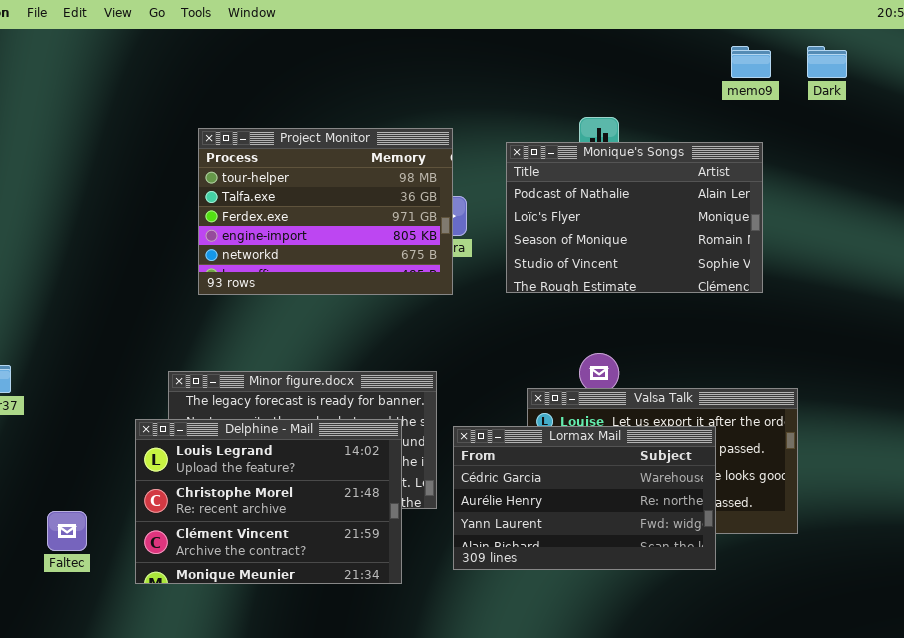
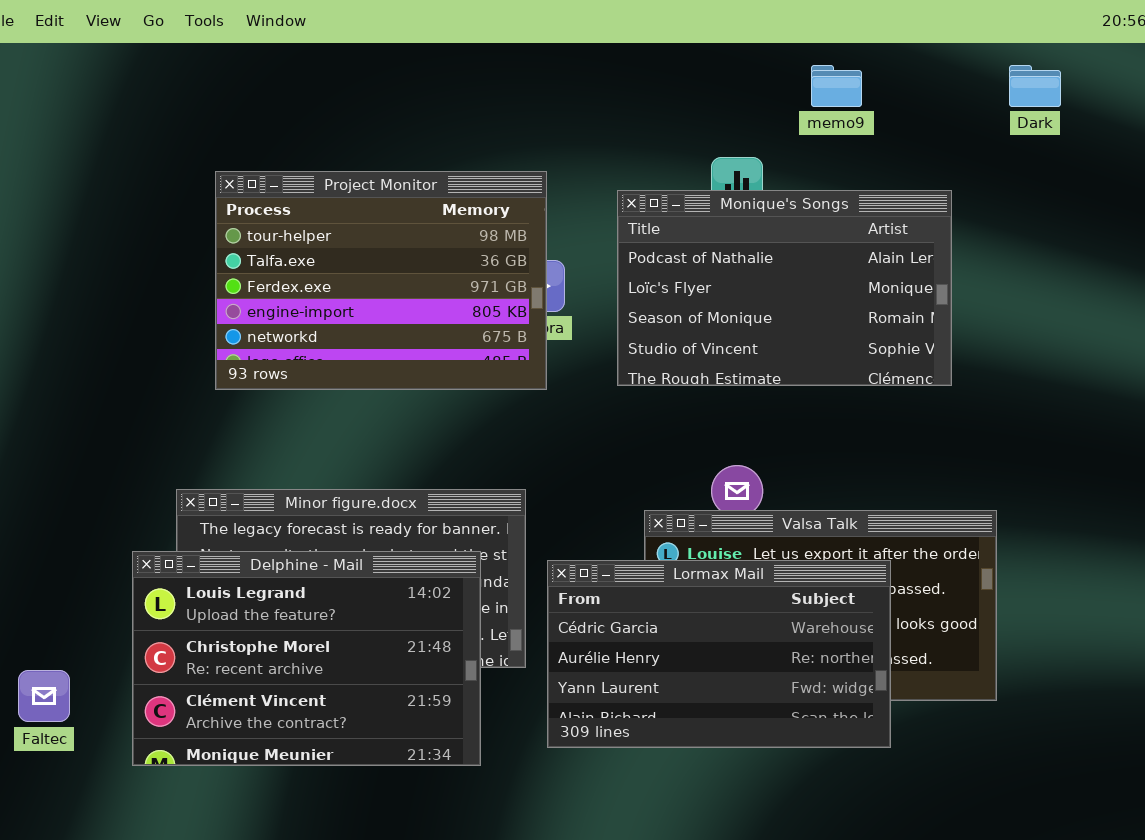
memo9: [731,46,771,78] -> [811,65,862,107], moved

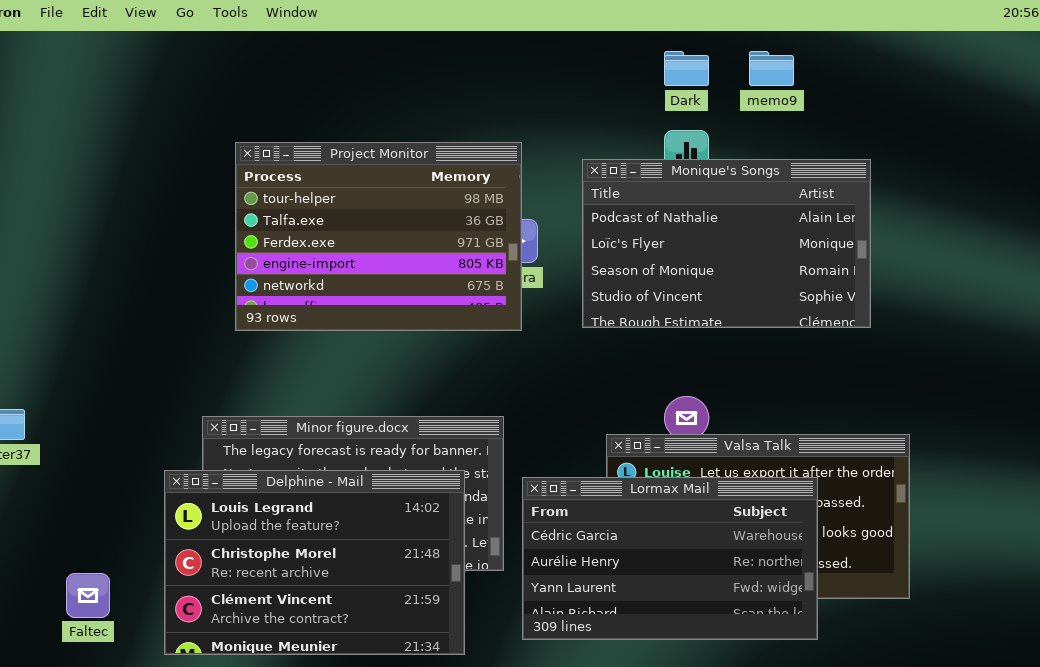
Dark: [1009,65,1061,107] -> [664,51,709,86], moved

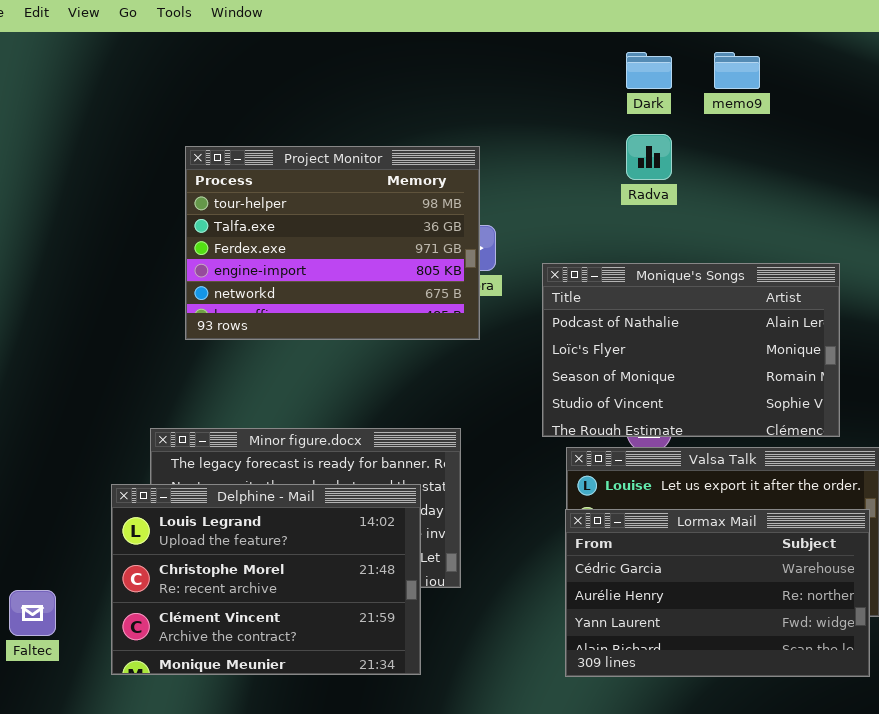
Monique's Songs: [582,159,871,328] -> [542,263,840,437], moved
Lormax Mail: [522,477,818,640] -> [565,509,870,677], moved

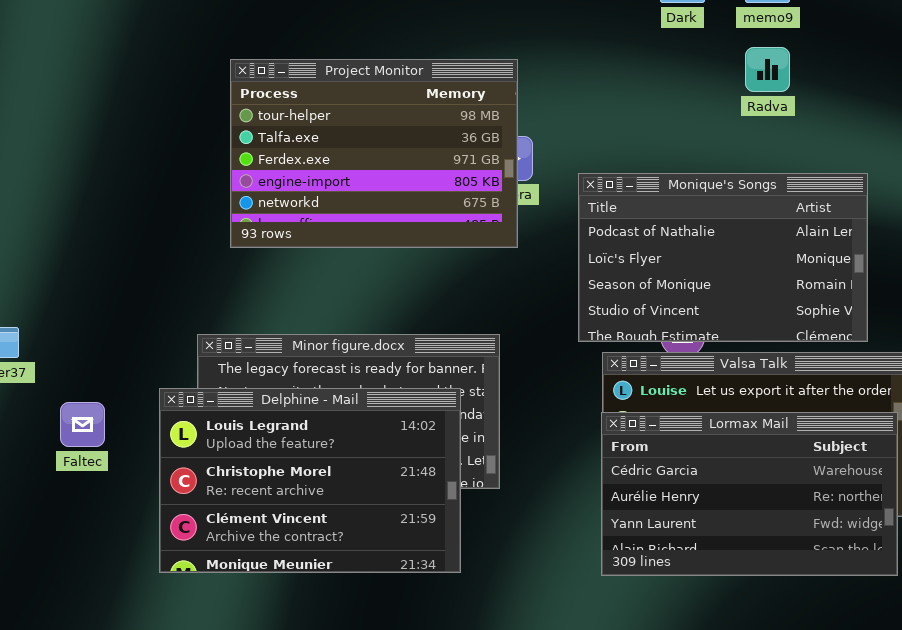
Radva: [626,134,672,180] -> [745,47,790,92], moved
Faltec: [9,590,56,636] -> [60,402,105,447], moved

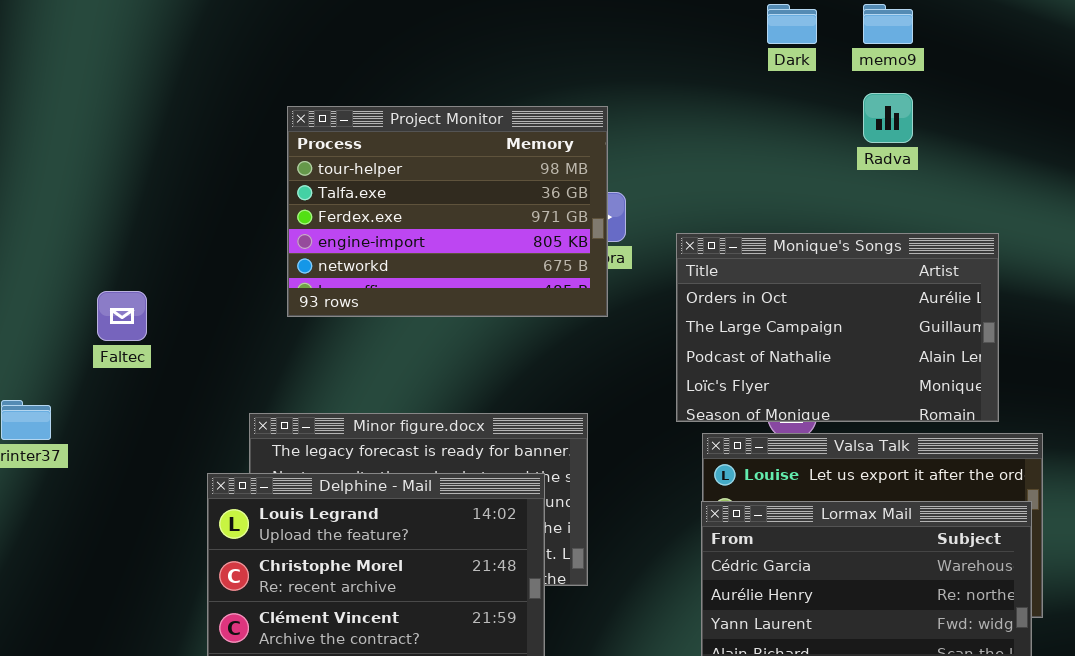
Monique's Songs: [578,173,868,342] -> [676,233,999,422], scrolled up 2 rows
Faltec: [60,402,105,447] -> [97,291,147,341], moved

